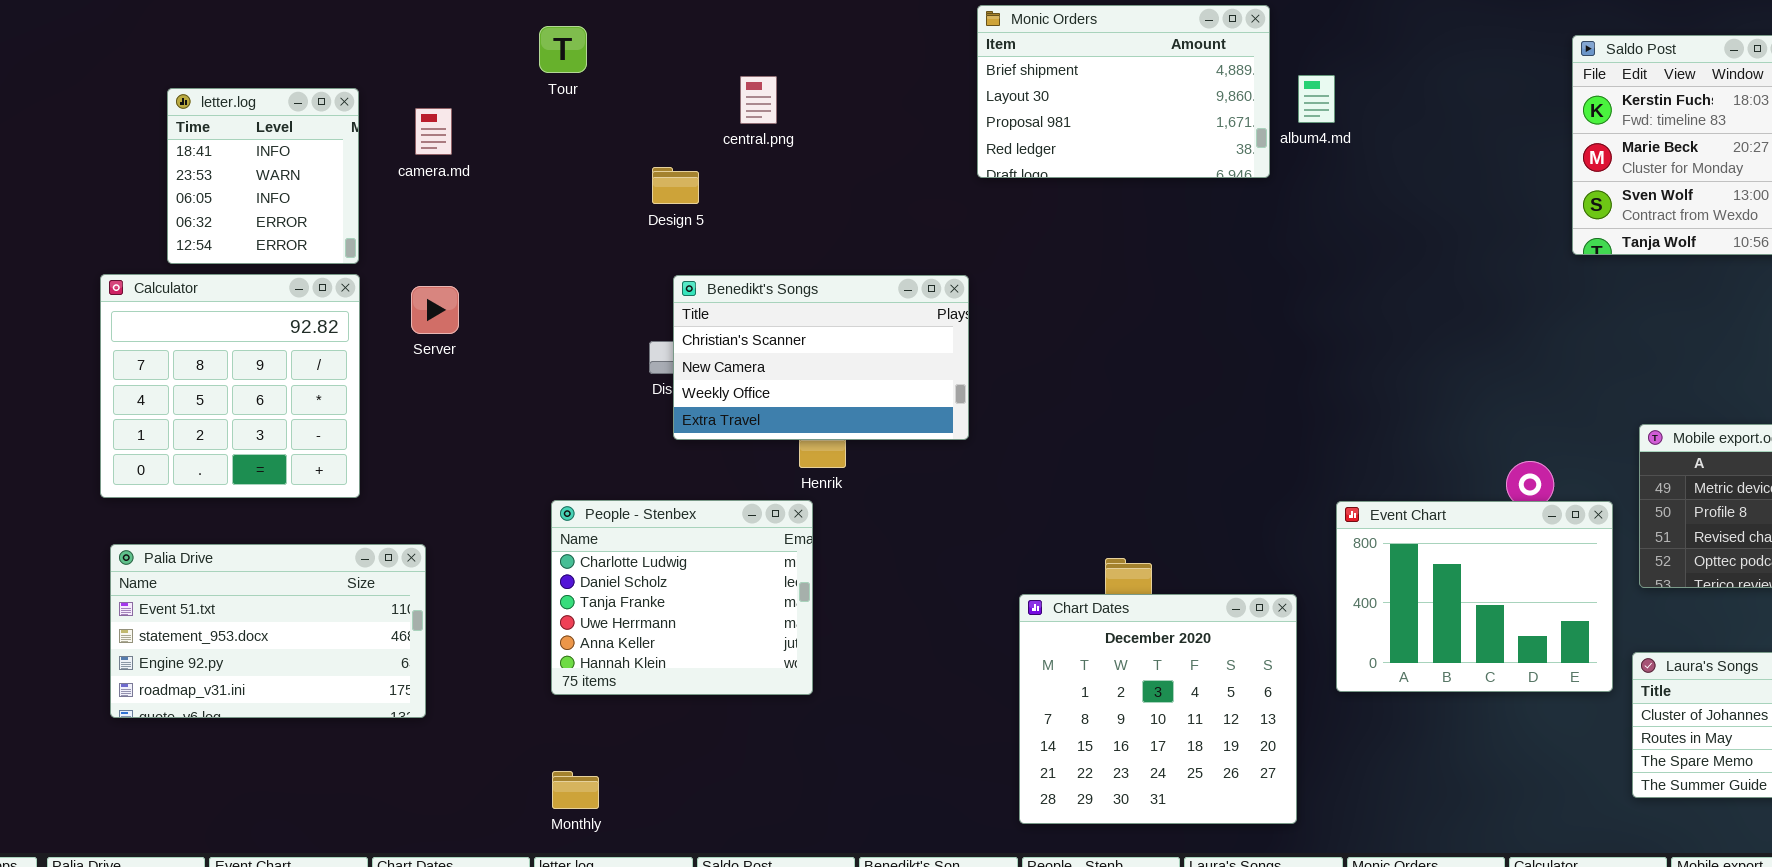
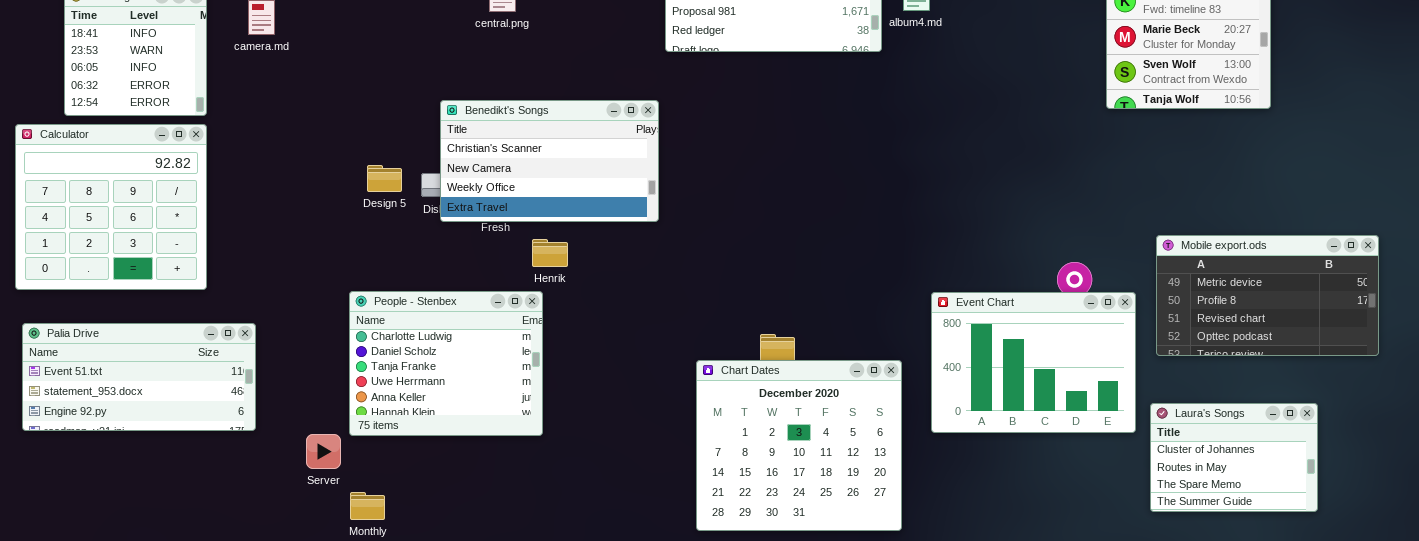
Design 5: [652,167,699,204] -> [367,165,402,192], moved
Benedikt's Songs: [673,275,969,440] -> [440,100,659,222], moved
Server: [411,286,459,334] -> [306,434,341,469], moved
Palia Drive: [110,544,426,718] -> [22,323,256,431], resized

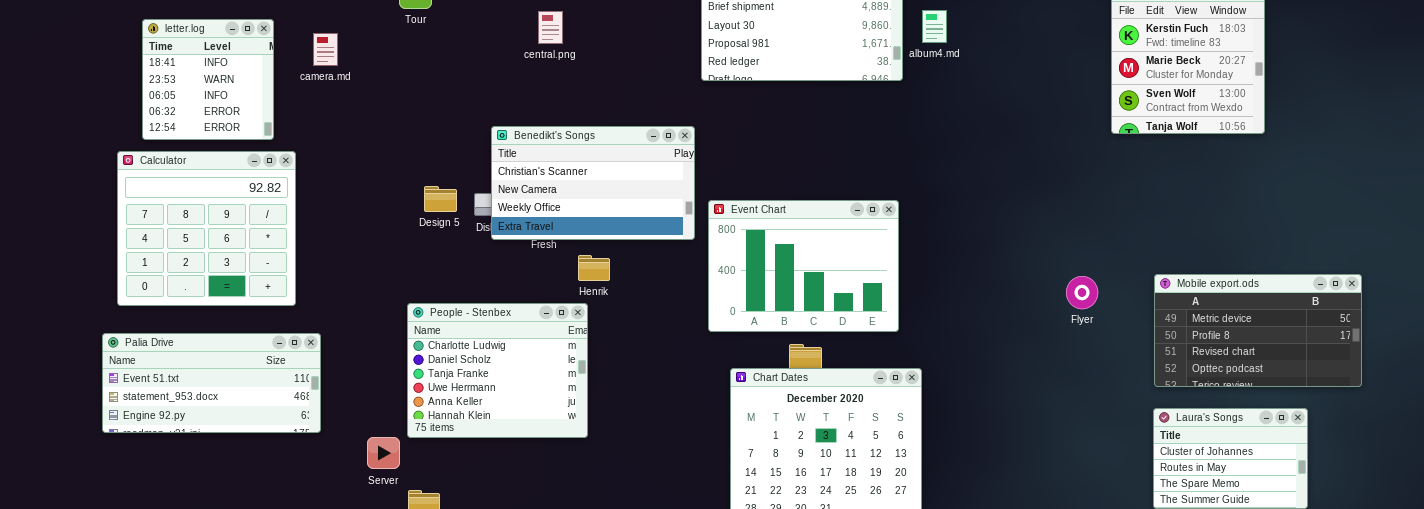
Calculator: [15,124,207,290] -> [117,151,296,306], moved
Mobile export.ods: [1156,235,1379,356] -> [1154,274,1362,387], moved
Event Chart: [931,292,1136,433] -> [708,200,899,332], moved

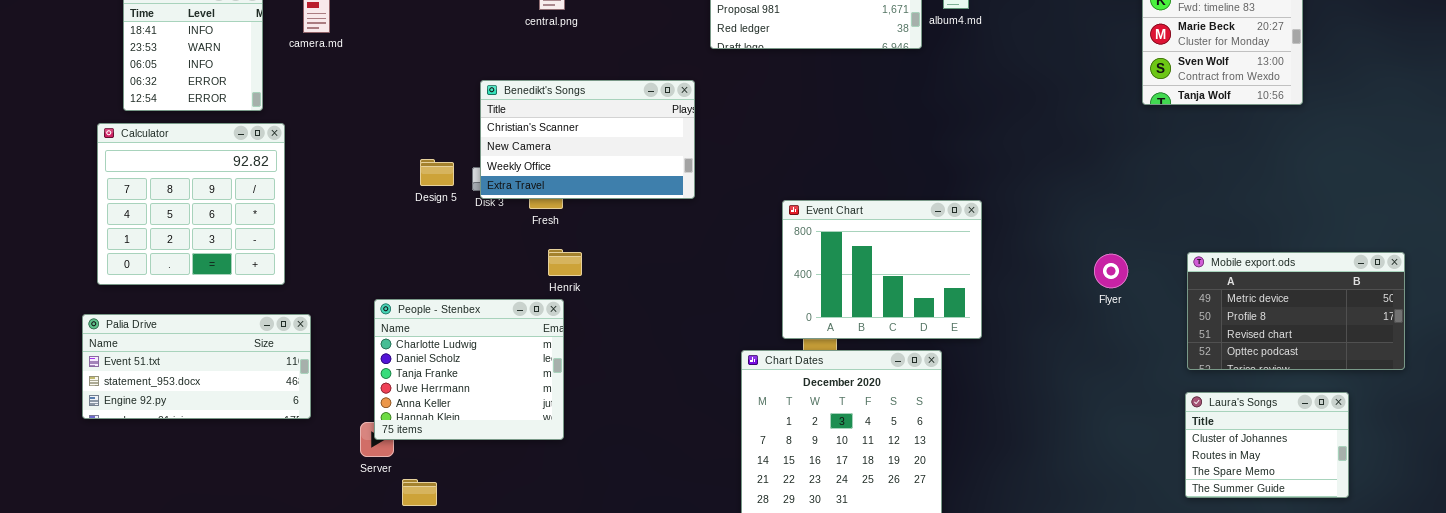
Benedikt's Songs: [491,126,695,240] -> [480,80,695,199], moved
Event Chart: [708,200,899,332] -> [782,200,982,339], moved
Henrik: [578,255,610,281] -> [548,249,582,276], moved
People - Stenbex: [407,303,588,438] -> [374,299,564,440], moved

